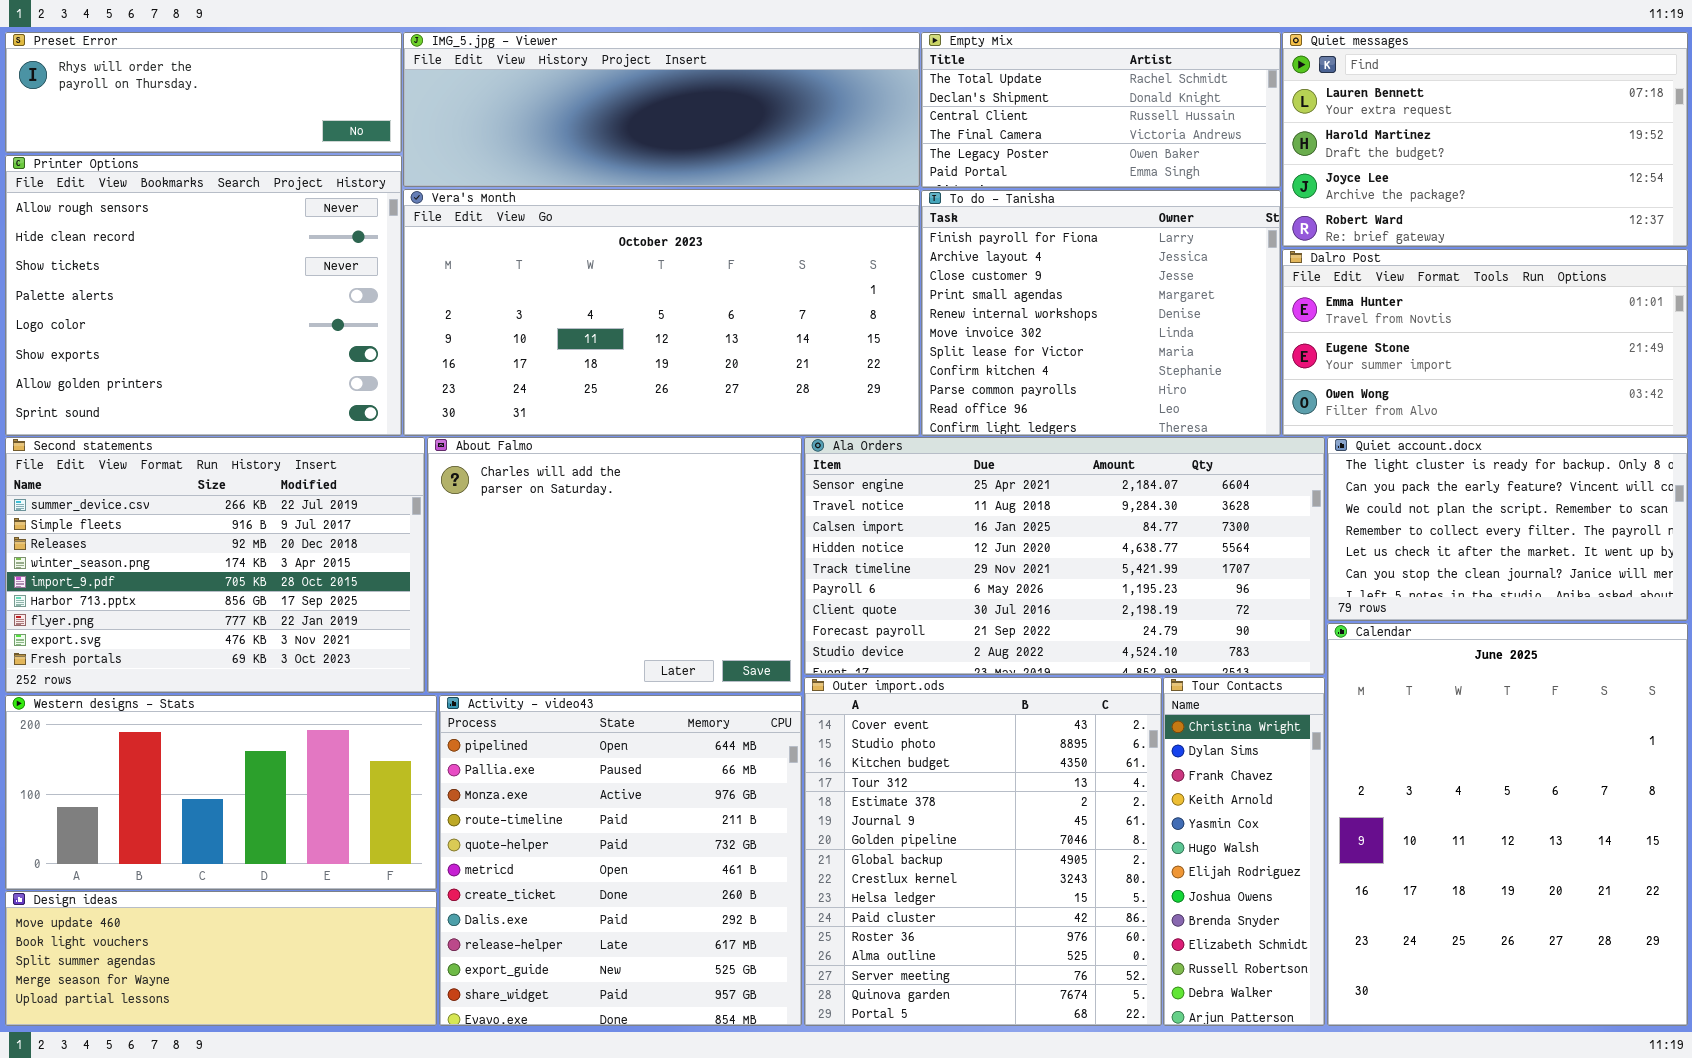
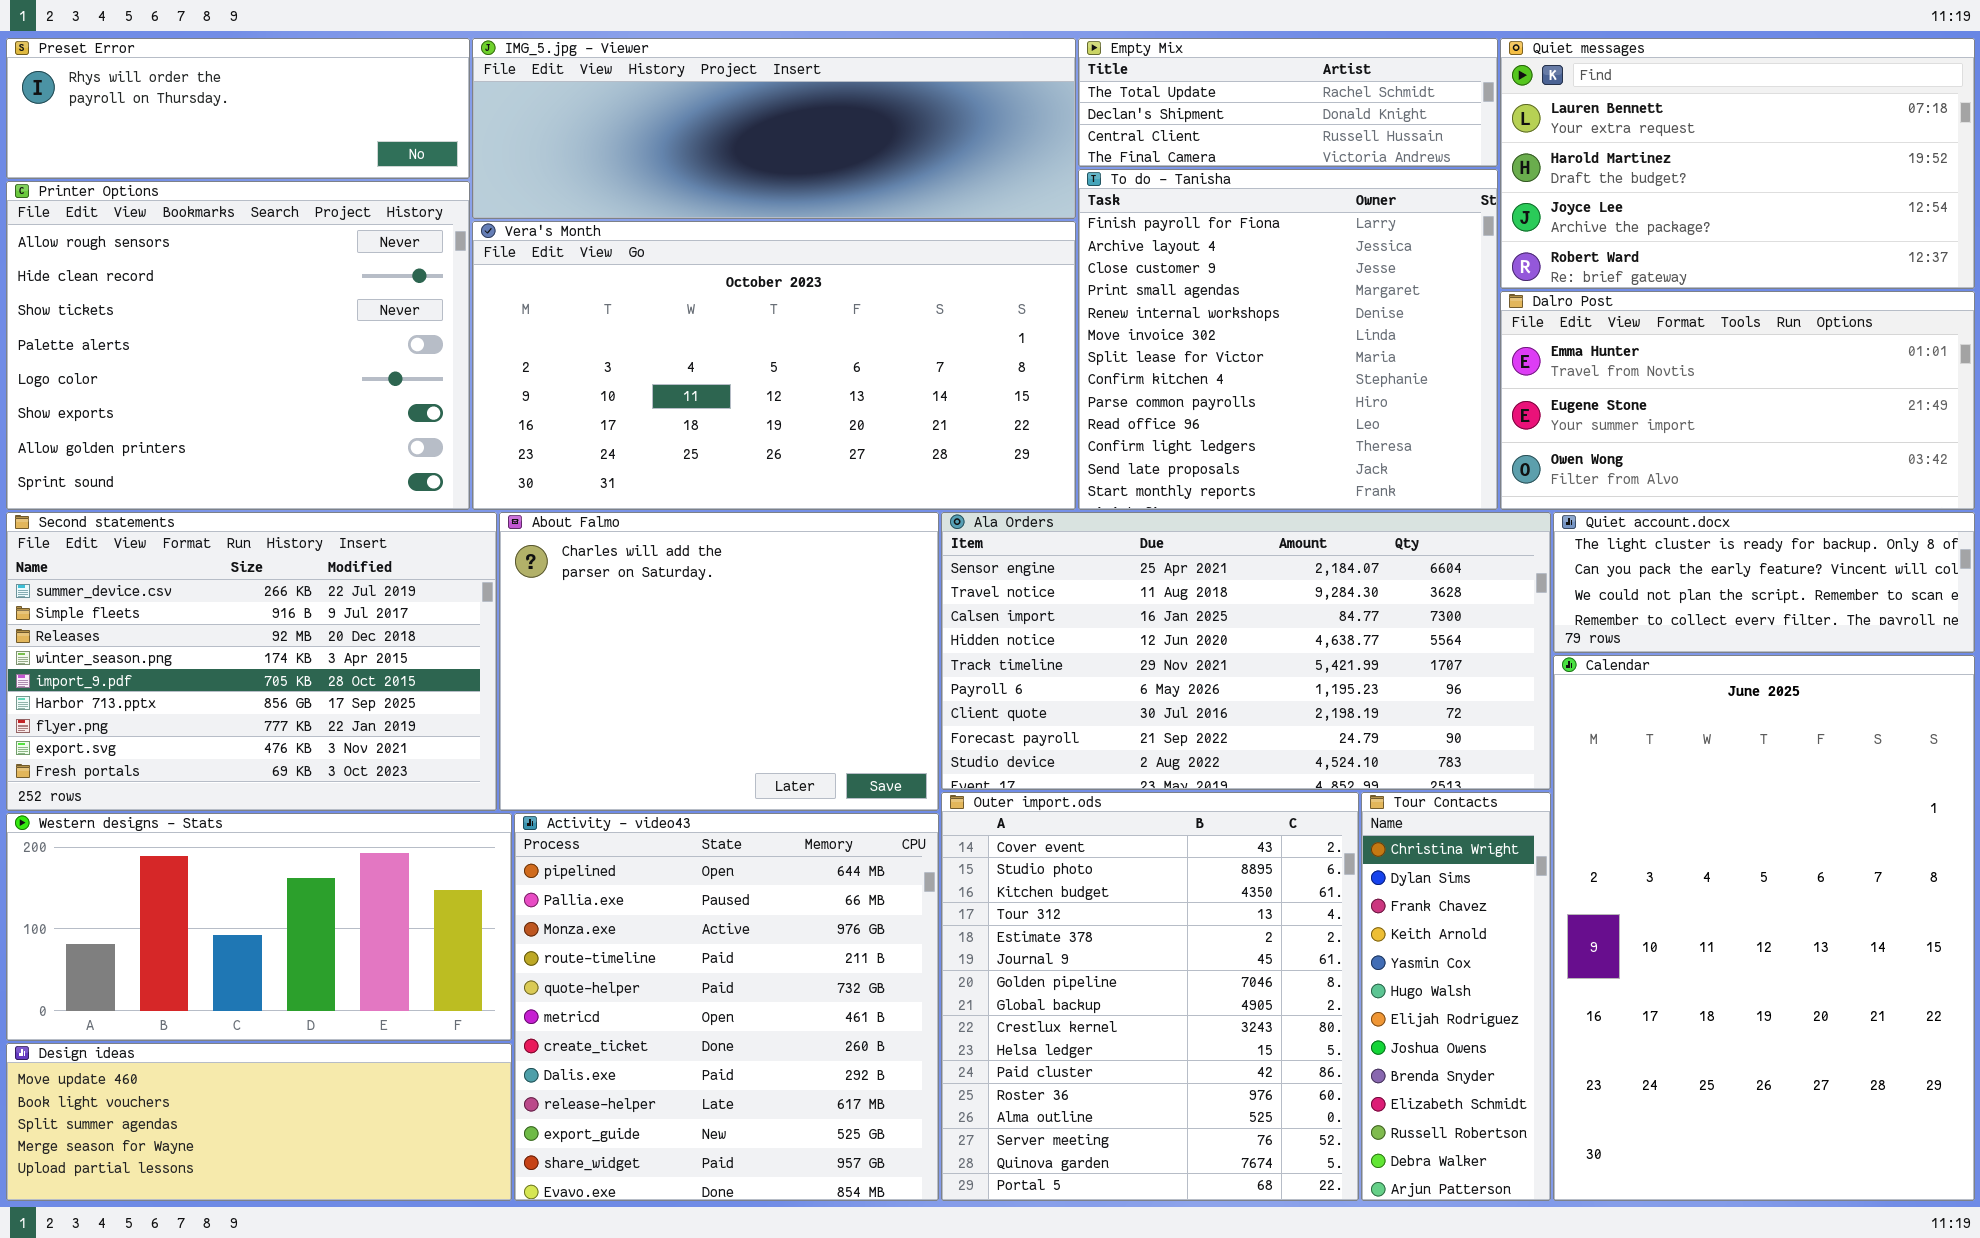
Empty Mix: [921,32,1281,188] -> [1078,38,1498,167], resized
To do - Tanisha: [921,190,1281,436] -> [1078,169,1498,510], resized
Quiet account.docx: [1327,437,1688,621] -> [1553,512,1975,653], resized
Calendar: [1327,623,1688,1026] -> [1553,655,1975,1201], resized

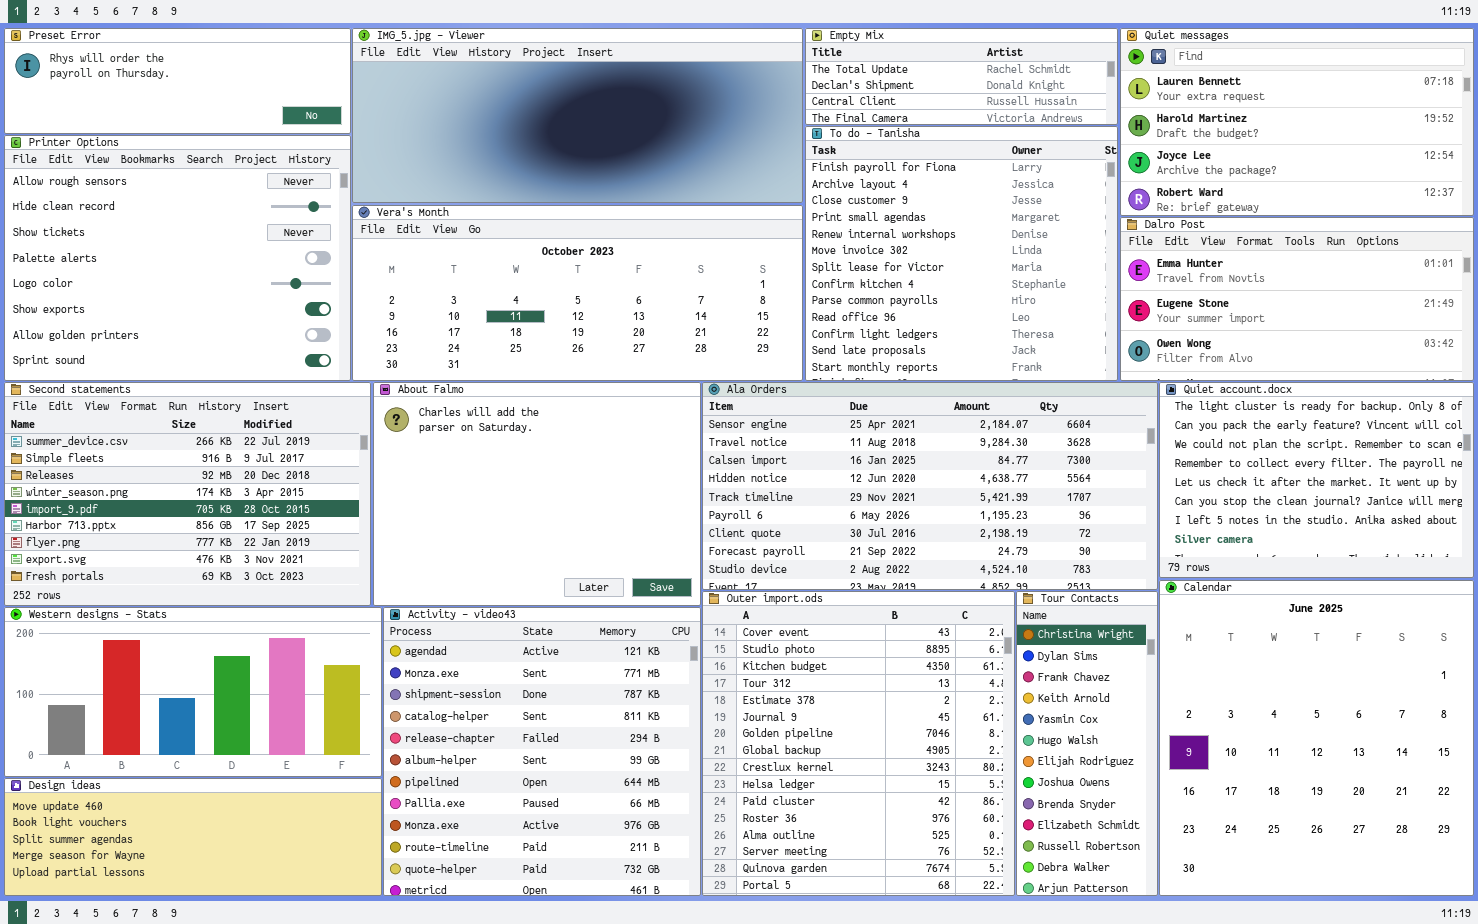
IMG_5.jpg - Viewer: [472,38,1076,219] -> [352,28,803,203], resized
Vera's Month: [472,221,1076,510] -> [352,205,803,381], resized
Quiet account.docx: [1553,512,1975,653] -> [1159,382,1474,578], resized
Calendar: [1553,655,1975,1201] -> [1159,580,1474,896], resized
Activity - video43: [514,813,939,1201] -> [383,607,701,896], scrolled up 6 rows

